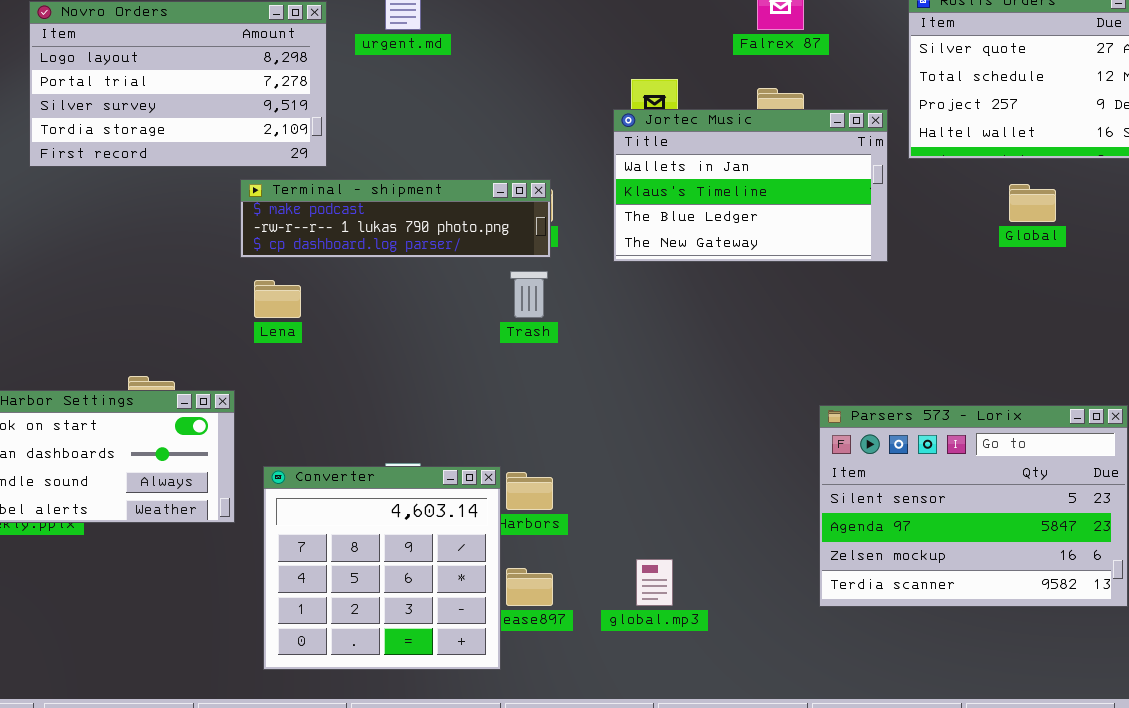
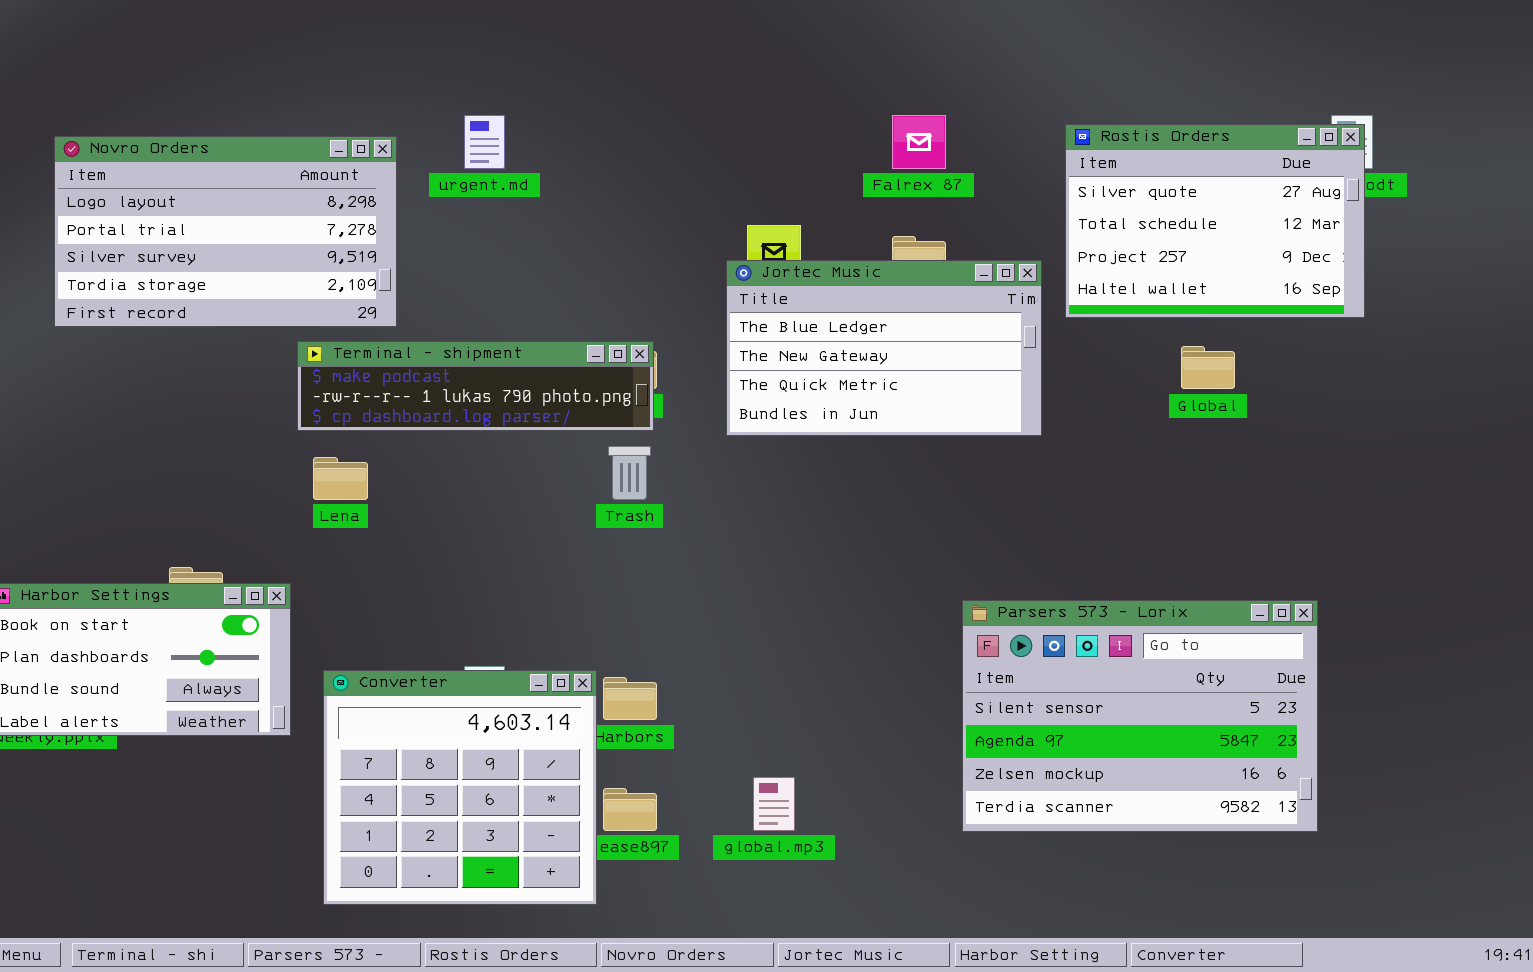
Jortec Music: [613,109,888,262] -> [726,260,1042,436], scrolled down 2 rows

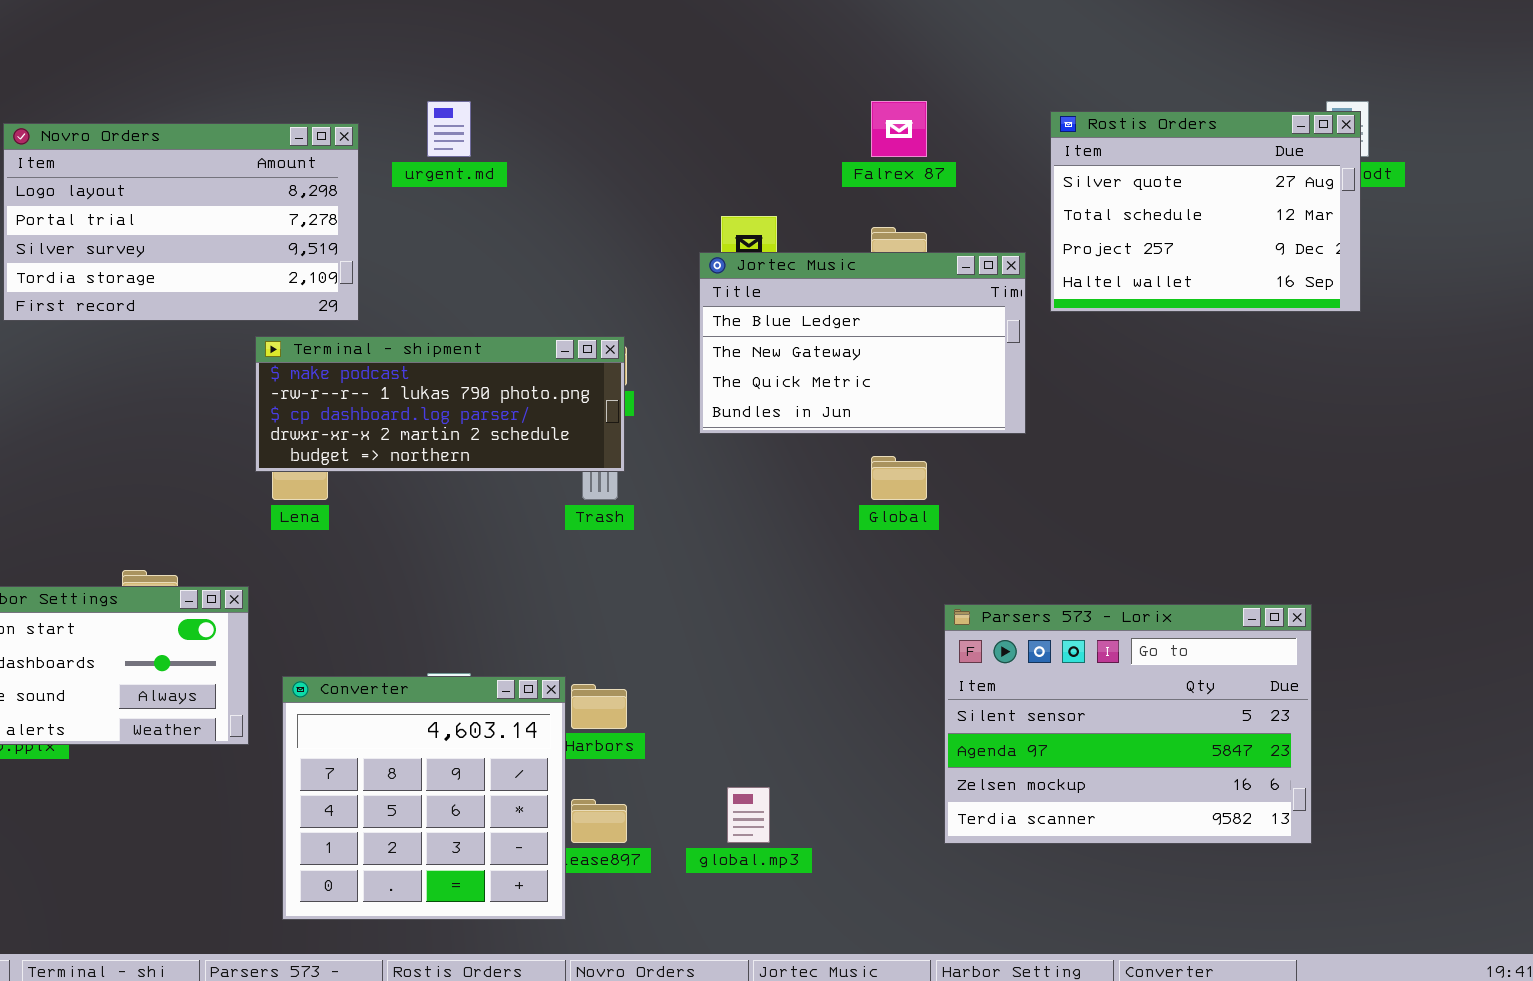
Terminal - shipment: [297,341,654,431] -> [255,336,625,472], resized
Global: [1181,346,1235,389] -> [871,456,927,500], moved

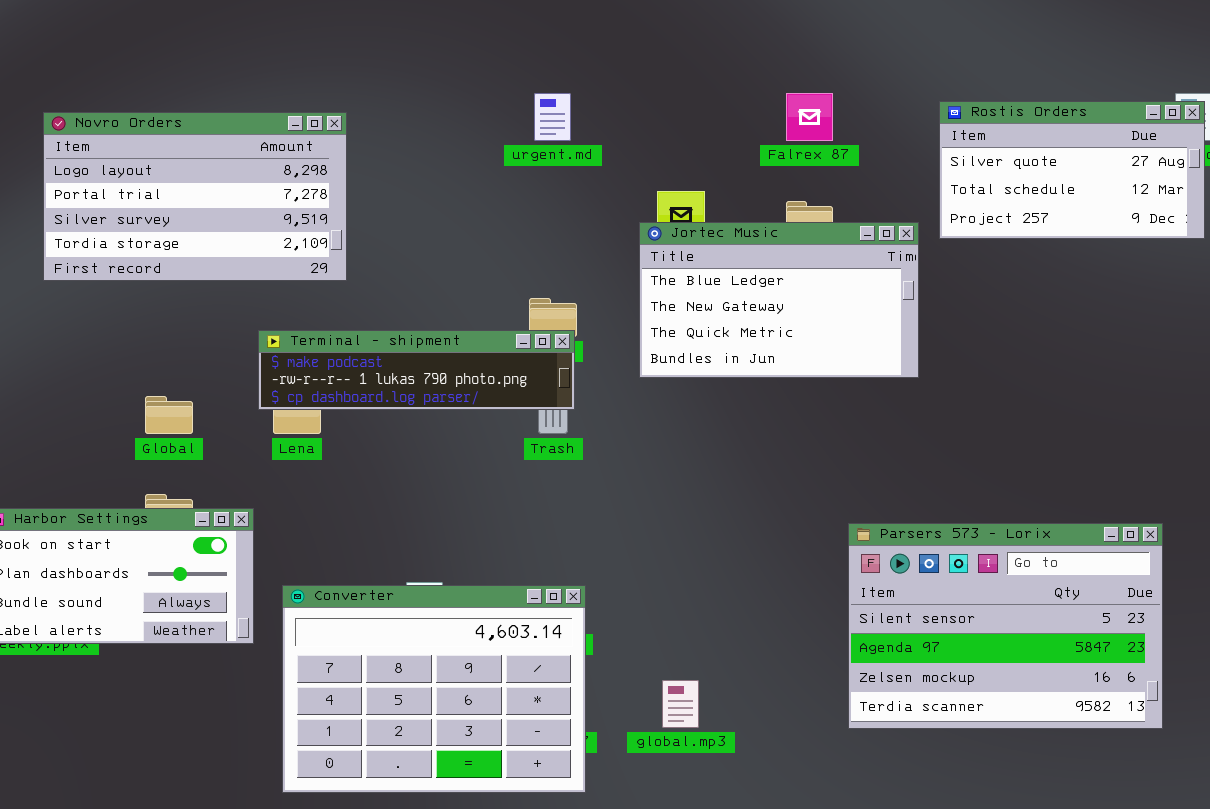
urgent.md: [427,101,471,157] -> [534,93,571,141], moved
Rostis Orders: [1050,111,1361,312] -> [939,101,1205,239], resized
Terminal - shipment: [255,336,625,472] -> [258,330,575,410], resized
Global: [871,456,927,500] -> [145,396,193,434], moved
Converter: [282,676,566,920] -> [282,585,586,793], resized

